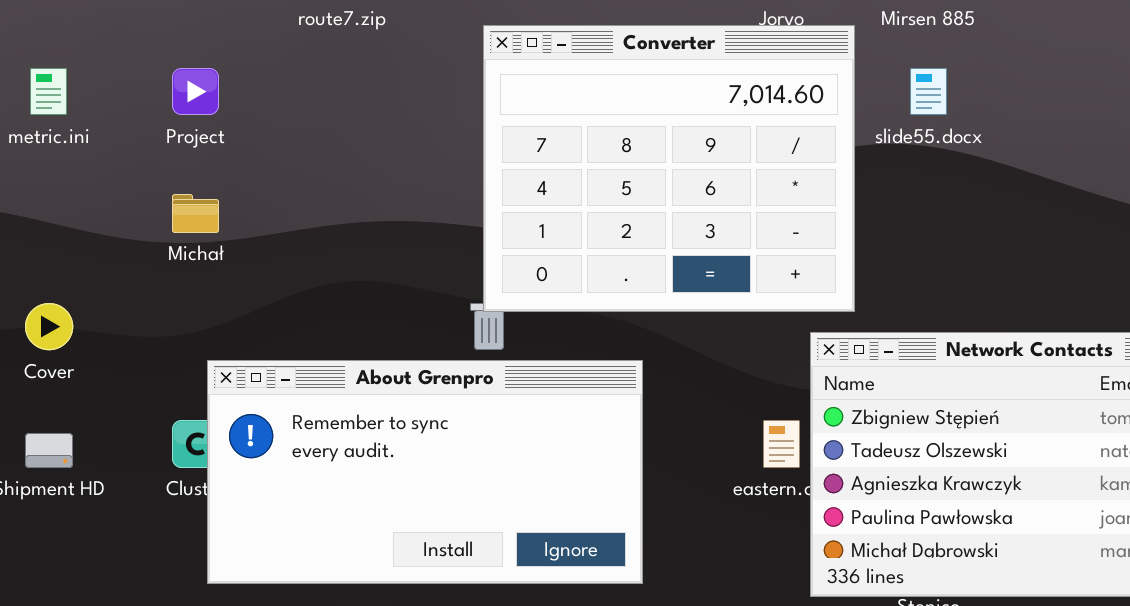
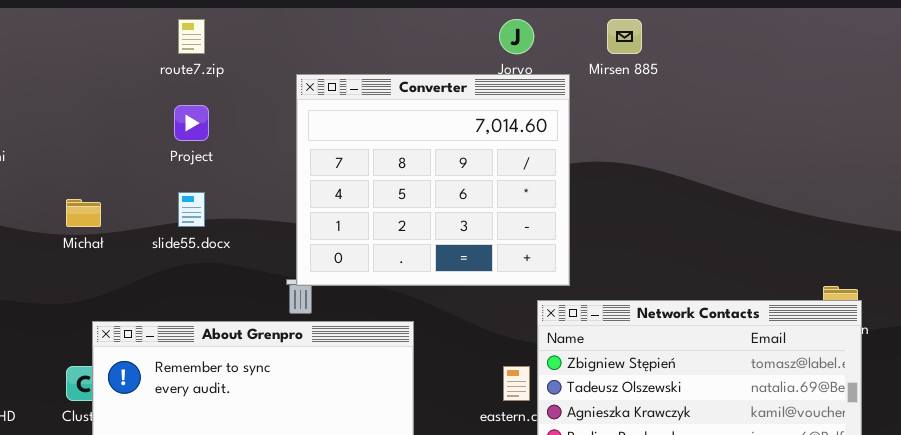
Project: [172,68,219,115] -> [174,105,209,141], moved
slide55.docx: [910,68,947,115] -> [178,192,205,227], moved

